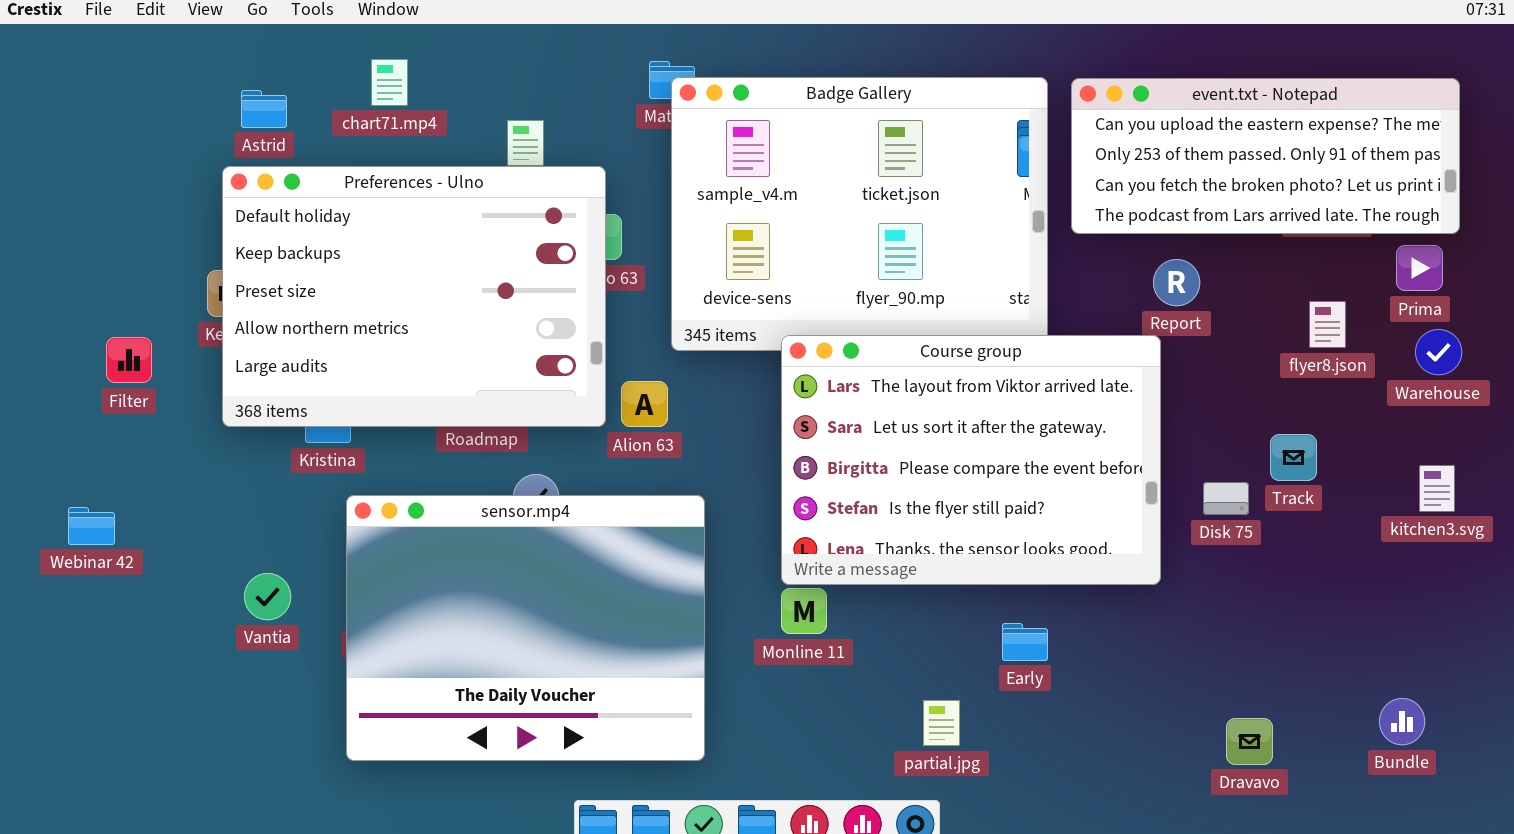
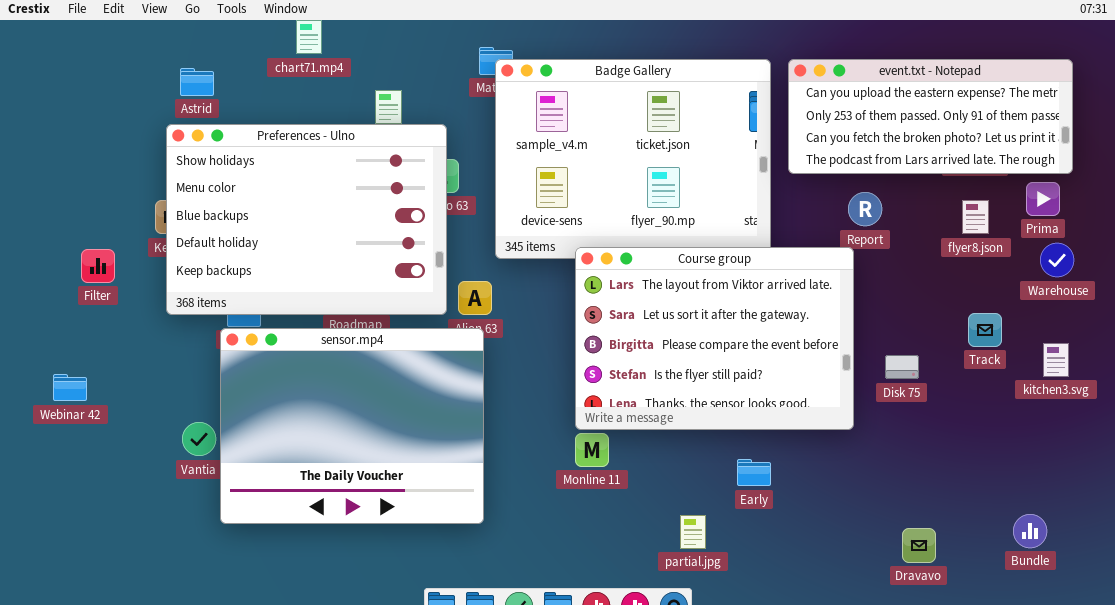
chart71.mp4: [371,59,408,106] -> [296,20,322,54], moved
Preferences - Ulno: [222,166,606,427] -> [166,124,447,315], scrolled up 3 rows
flyer8.json: [1309,301,1346,348] -> [962,200,989,234], moved
Track: [1270,434,1317,481] -> [968,313,1002,347], moved
sensor.mp4: [346,495,705,761] -> [220,328,484,524], moved

